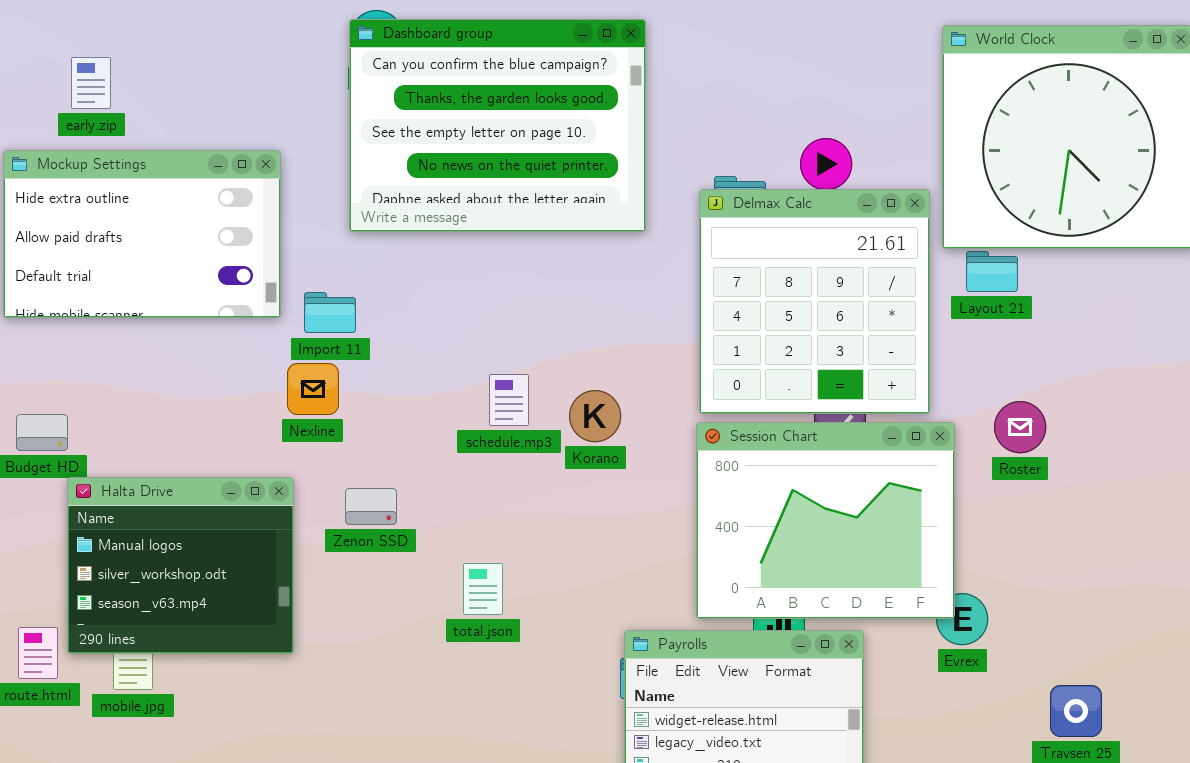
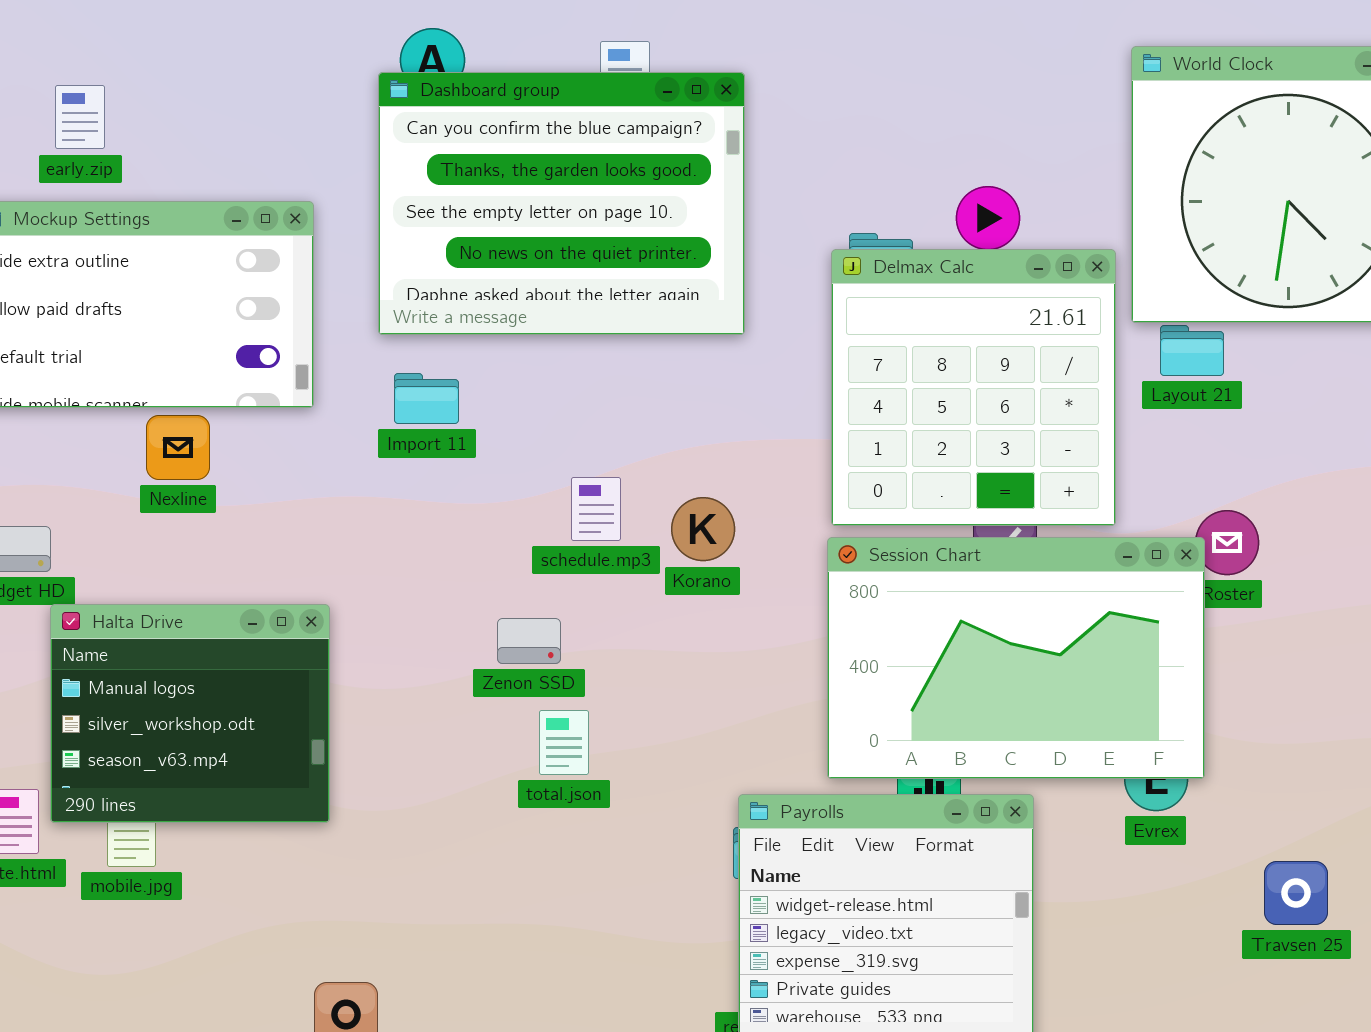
Dashboard group: [349,19,646,232] -> [378,72,745,335], moved
Import 11: [304,292,356,333] -> [394,373,459,424], moved
Nexline: [287,363,339,415] -> [146,415,210,480], moved
Session Chart: [696,422,955,619] -> [827,537,1205,779], resized
Zenon SSD: [345,488,397,525] -> [497,618,561,664], moved

